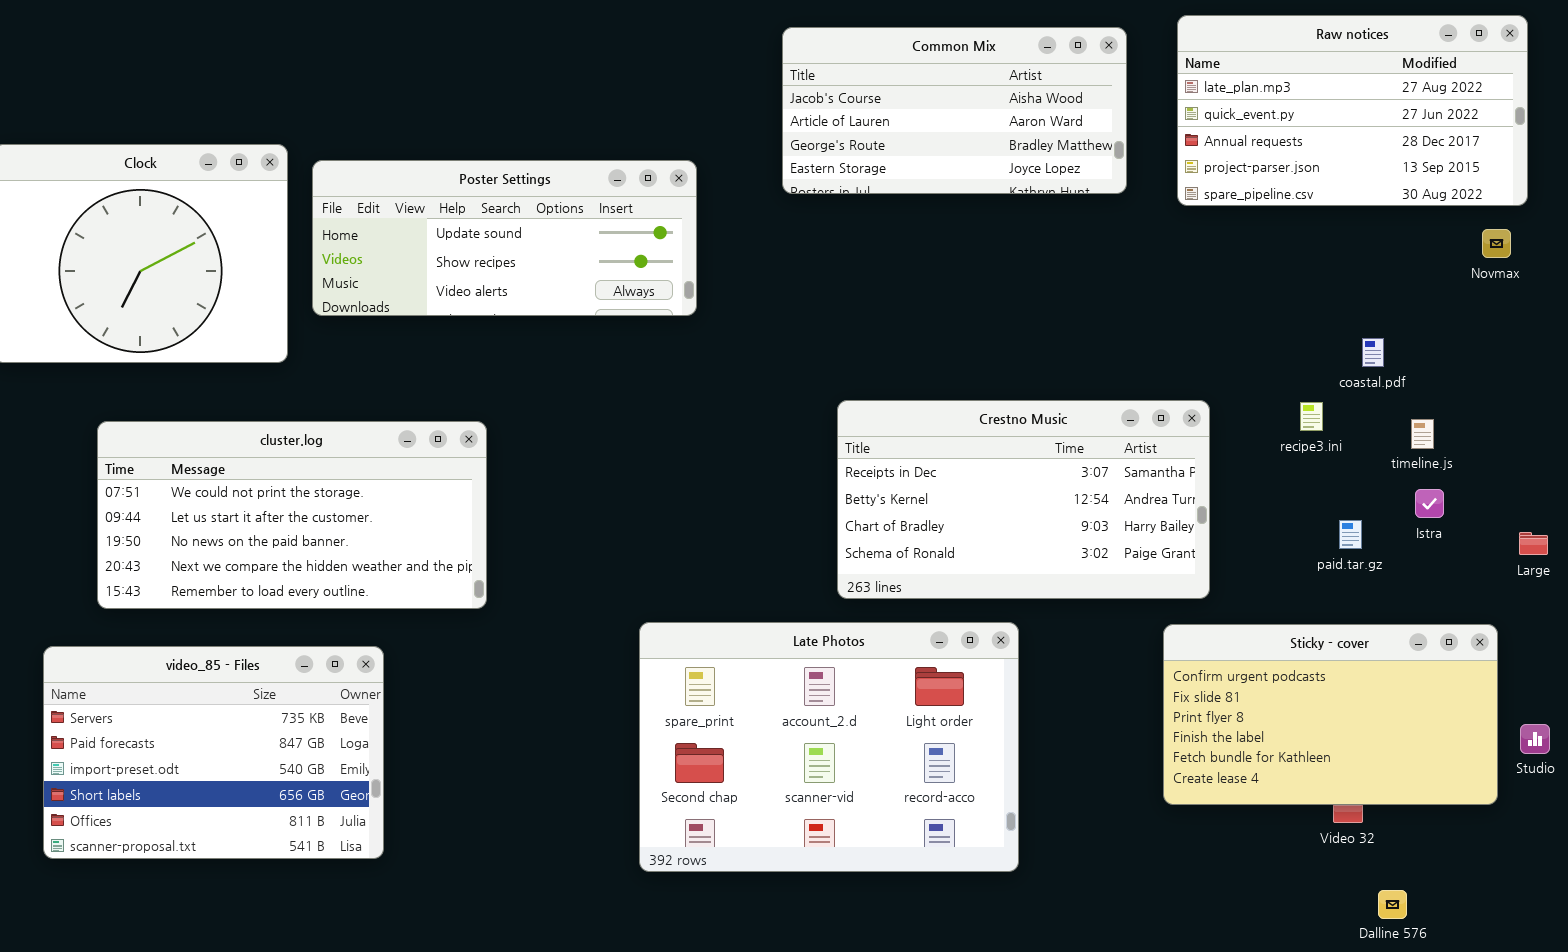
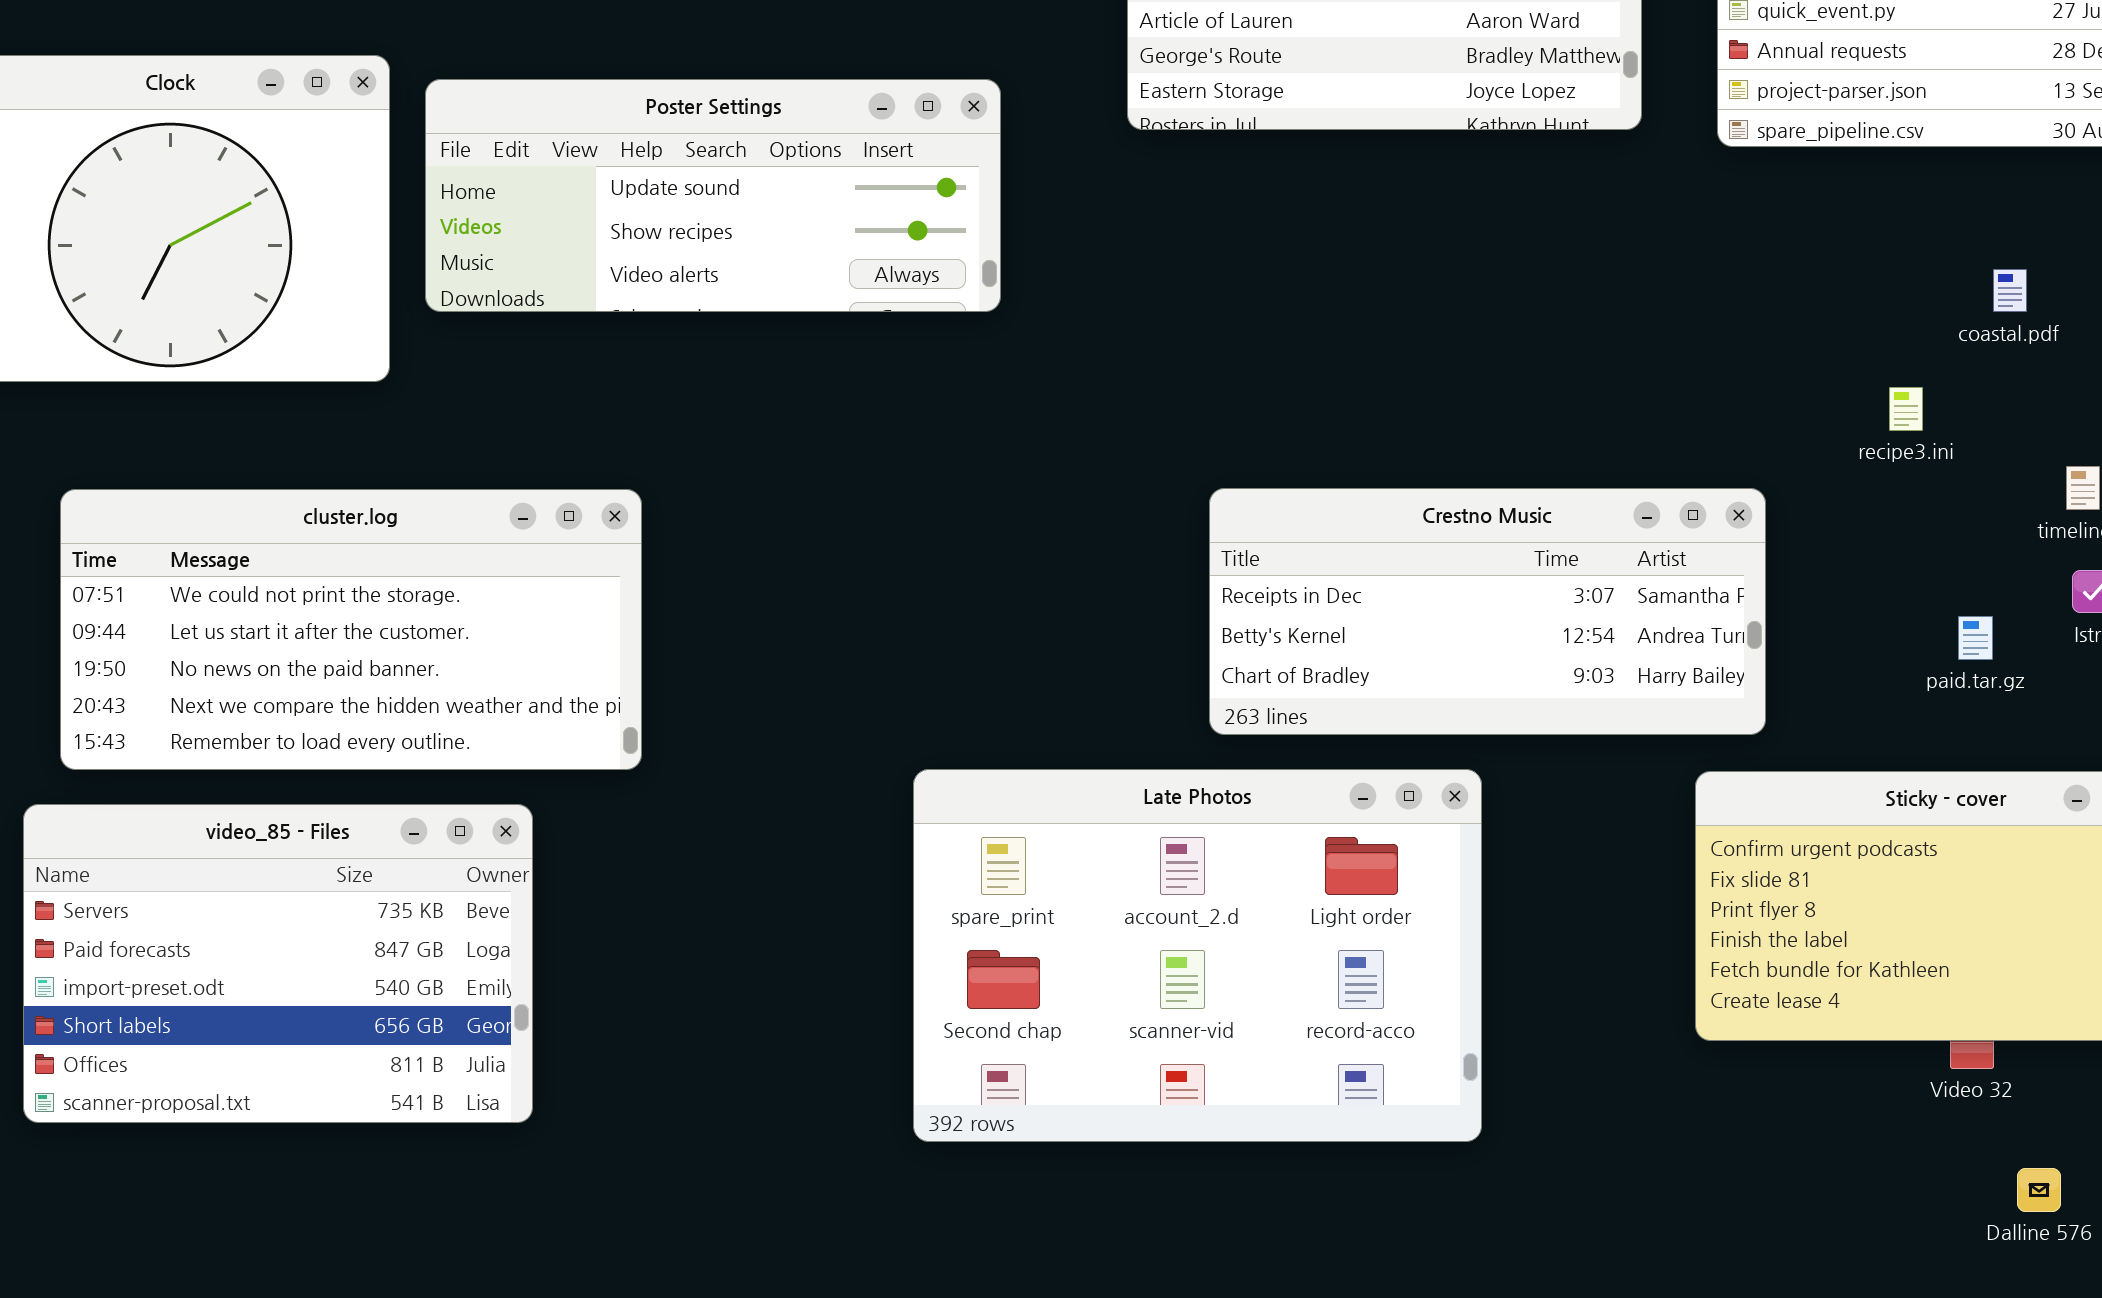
coastal.pdf: [1362,338,1384,367] -> [1993,269,2027,312], moved
Crestno Music: [837,400,1210,599] -> [1209,488,1766,735], resized
recipe3.ini: [1300,402,1323,431] -> [1889,387,1923,431], moved
cluster.log: [97,421,487,609] -> [60,489,642,770], moved

